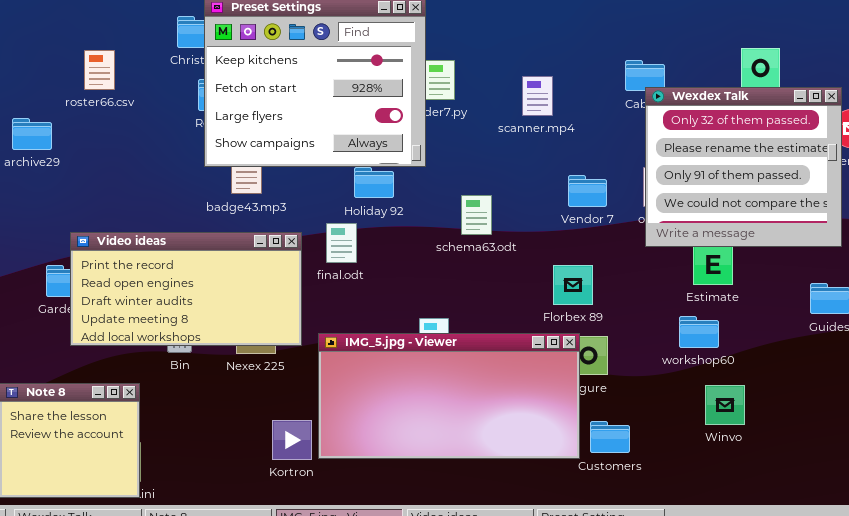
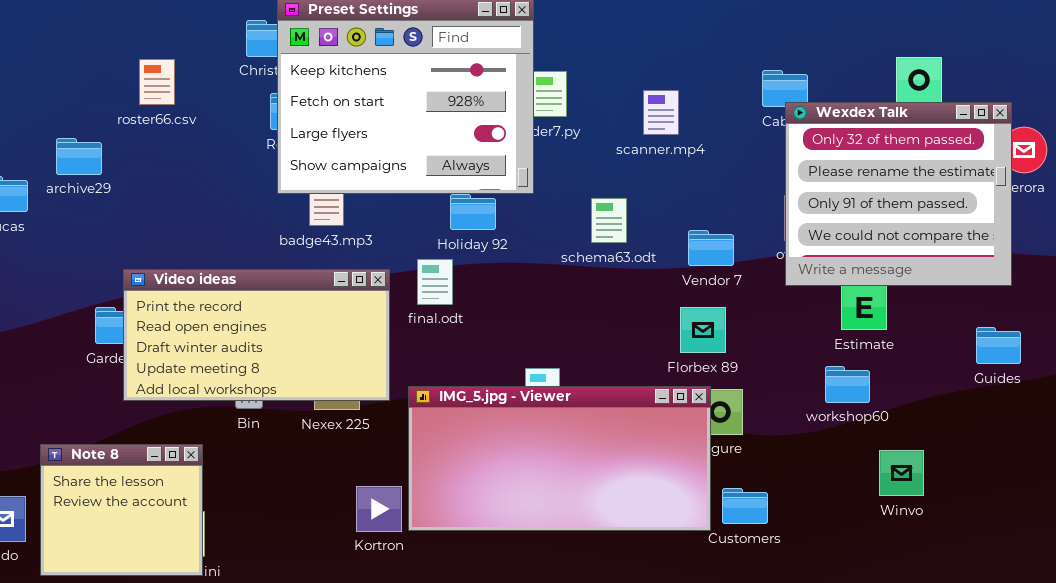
Vendor 7: [568,175,607,207] -> [688,230,734,266], moved
schema63.odt: [461,195,492,235] -> [591,198,627,243], moved
Winvo: [705,385,745,425] -> [879,450,924,496], moved

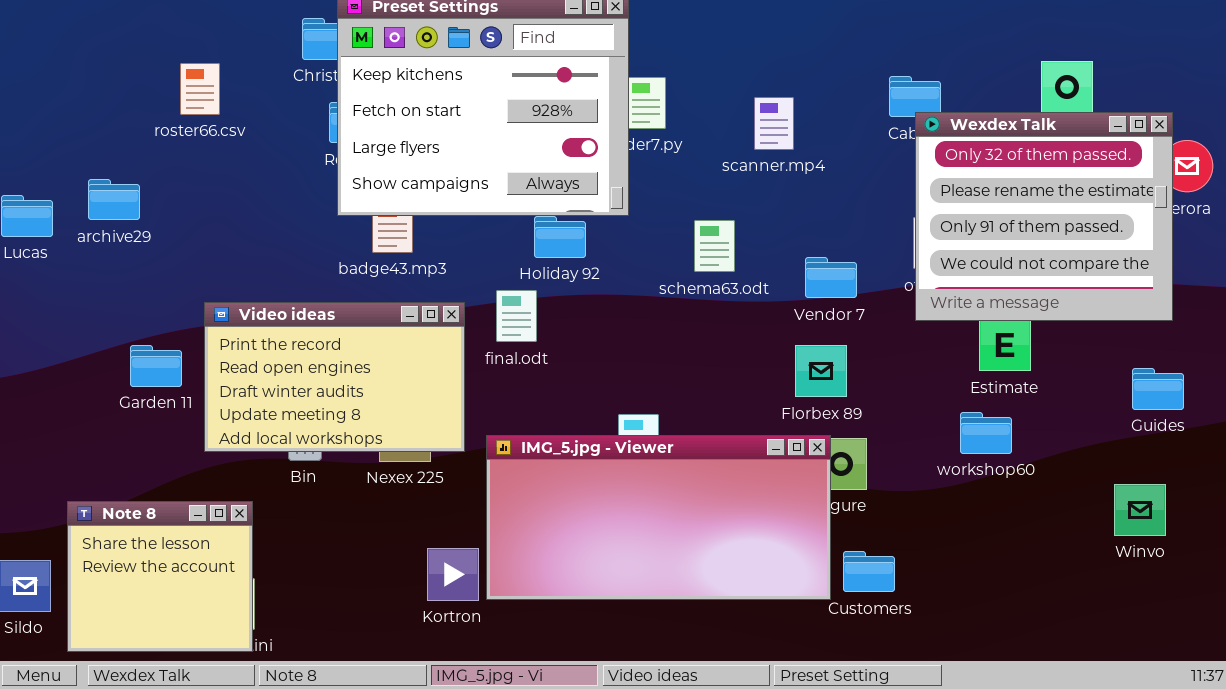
archive29: [56,138,102,175] -> [88,179,140,220], moved
Video ideas: [123,269,390,401] -> [204,302,465,452], resized
Winvo: [879,450,924,496] -> [1114,484,1166,536], moved

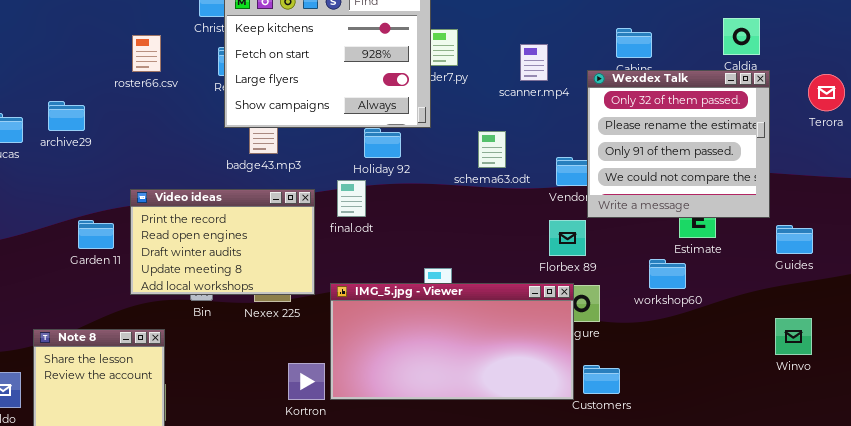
roster66.csv: [180,63,220,115] -> [132,35,161,72], moved
Wexdex Talk: [915,112,1173,321] -> [587,70,770,218], moved
Guides: [1132,368,1184,410] -> [776,225,813,254], moved
workshop60: [960,412,1012,454] -> [649,259,686,289], moved

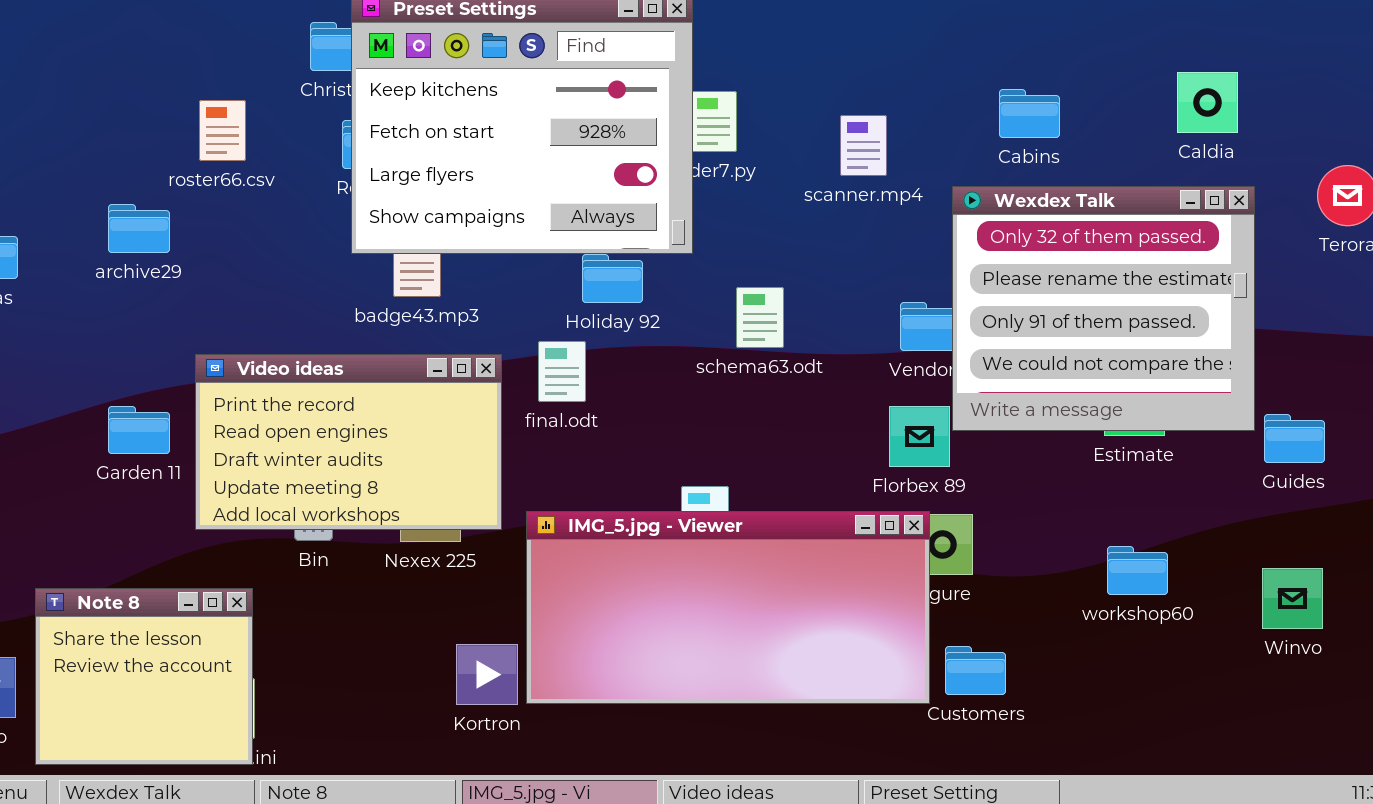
Wexdex Talk: [587,70,770,218] -> [952,186,1255,431], moved
archive29: [48,101,85,131] -> [108,204,170,253], moved
schema63.odt: [478,131,506,168] -> [736,287,784,348], moved
workshop60: [649,259,686,289] -> [1107,546,1168,595], moved

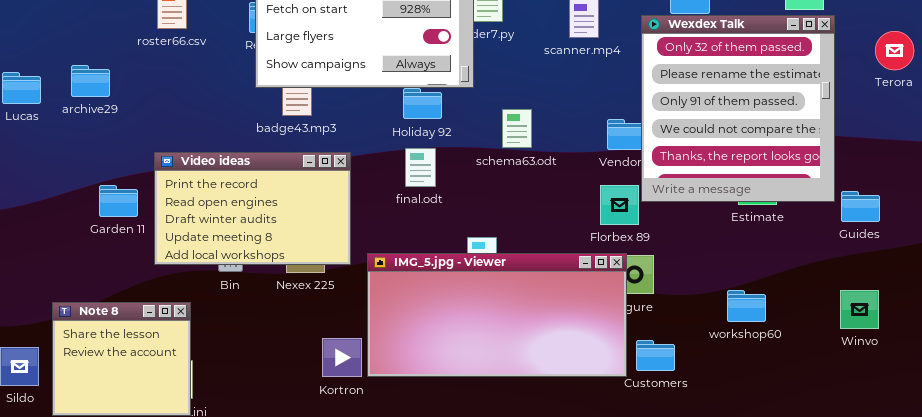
Wexdex Talk: [952,186,1255,431] -> [641,15,835,202], resized
archive29: [108,204,170,253] -> [71,65,110,97], moved
final.odt: [538,341,586,402] -> [405,148,436,187], moved
workshop60: [1107,546,1168,595] -> [727,290,766,322], moved

